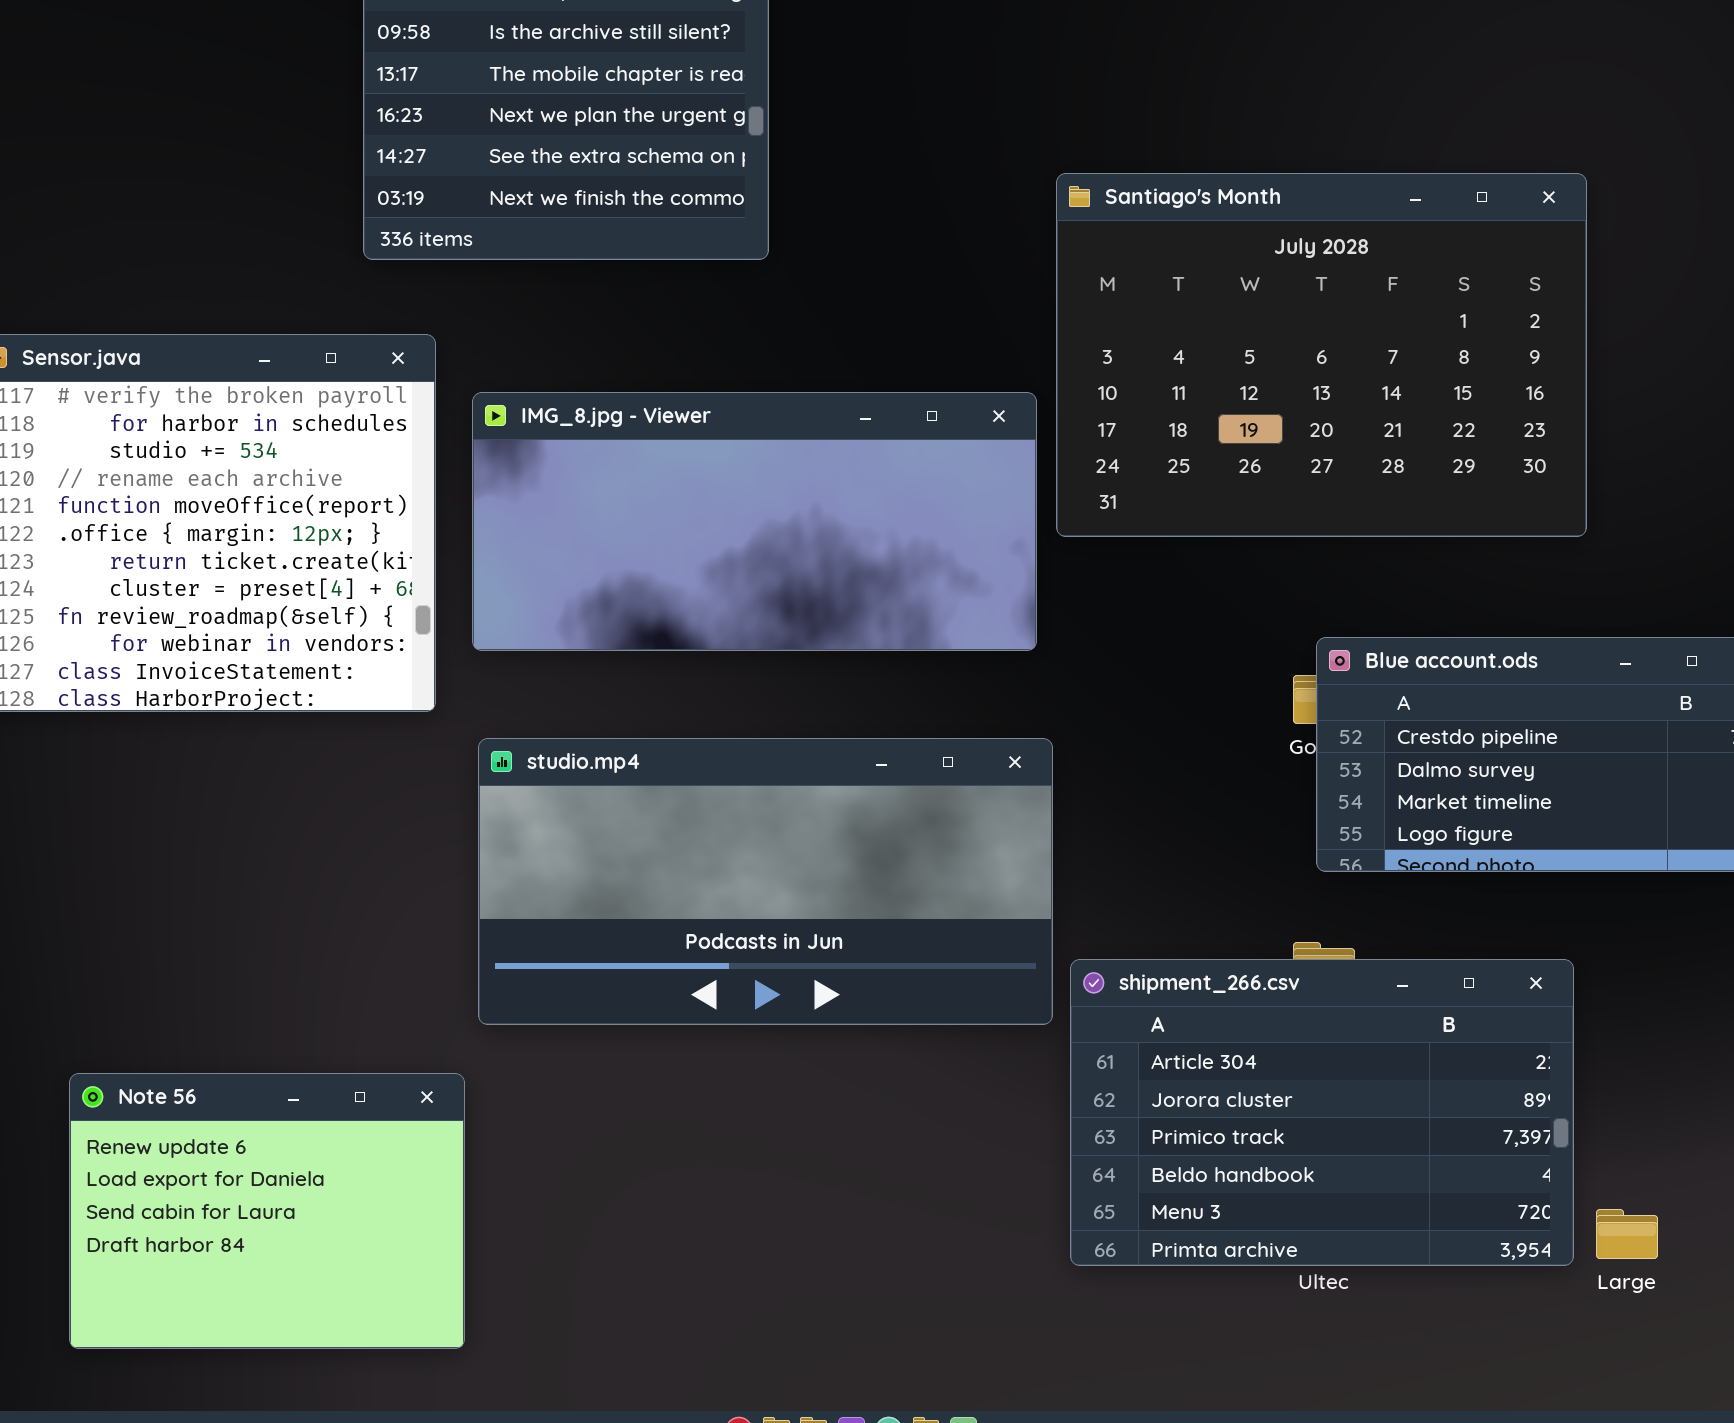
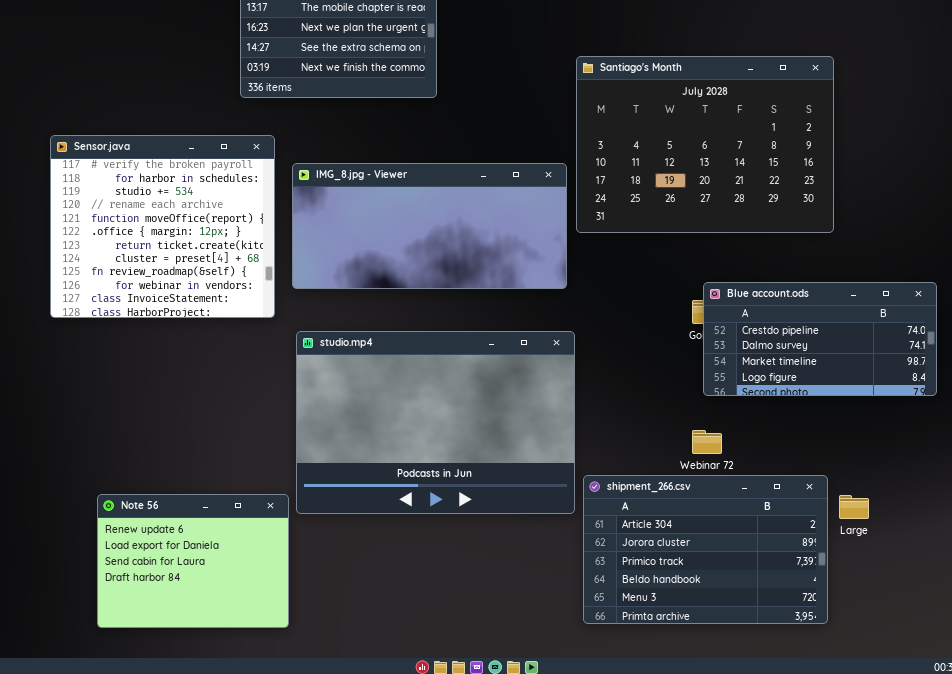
studio.mp4: [478,738,1053,1025] -> [296,331,575,514], resized
shipment_266.csv: [1070,959,1574,1266] -> [583,475,828,624], moved
Large: [1596,1209,1658,1259] -> [839,495,869,519], moved

